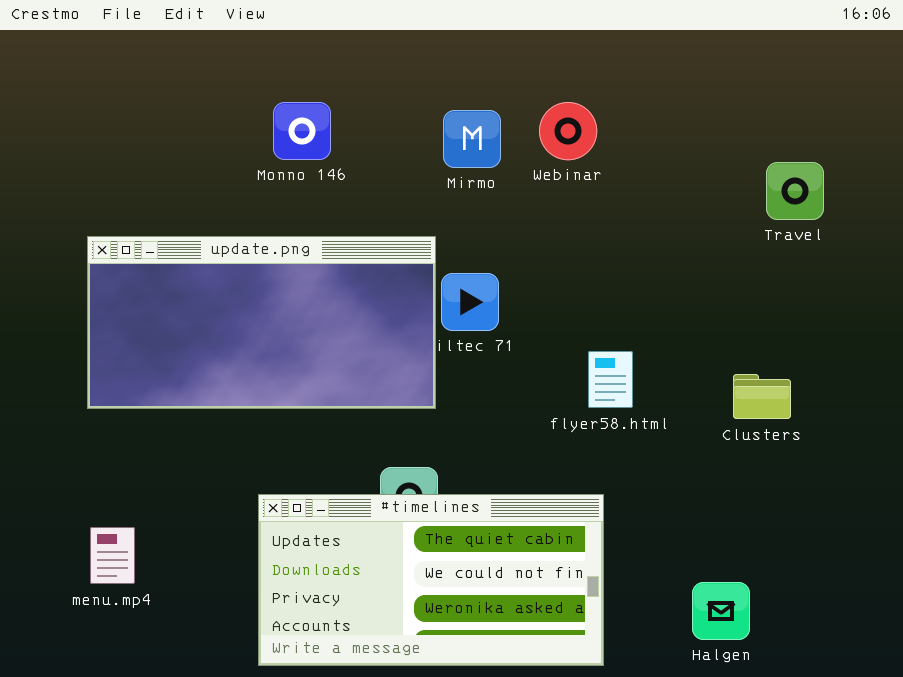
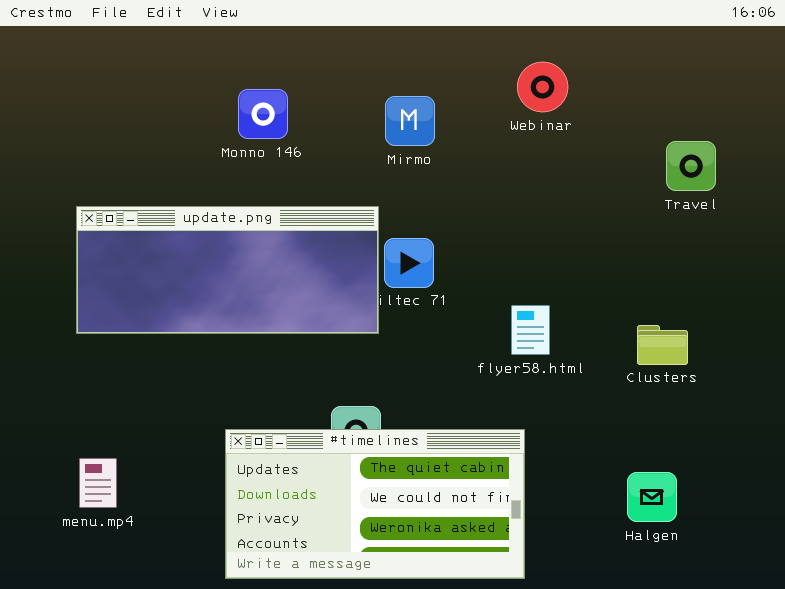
Webinar: [539,102,597,160] -> [517,62,568,112], moved
update.png: [87,236,436,409] -> [76,206,379,334], resized
Halgen: [692,582,750,640] -> [627,472,677,522], moved

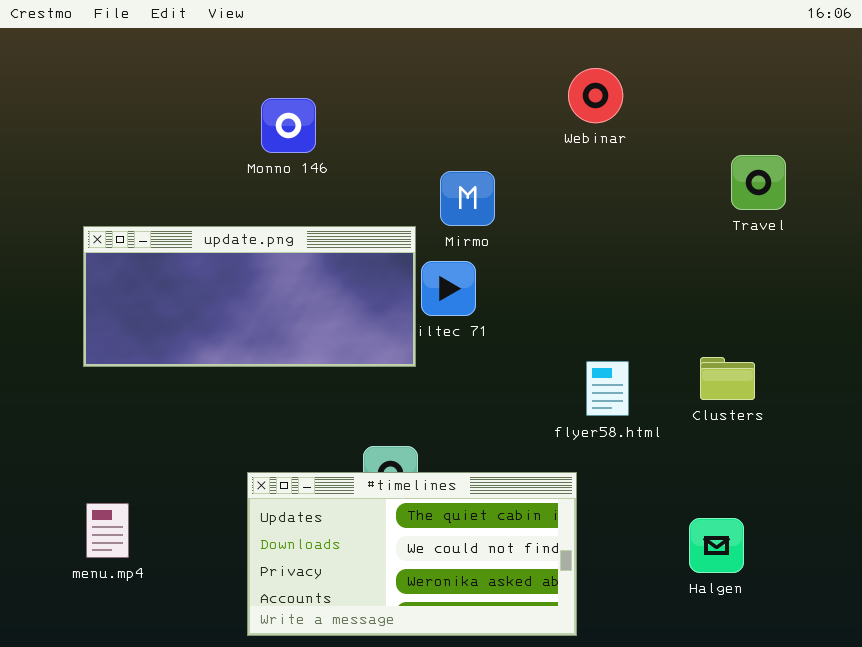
Mirmo: [385,96,435,146] -> [440,171,495,226], moved
flyer58.html: [511,305,550,355] -> [586,361,629,416], moved

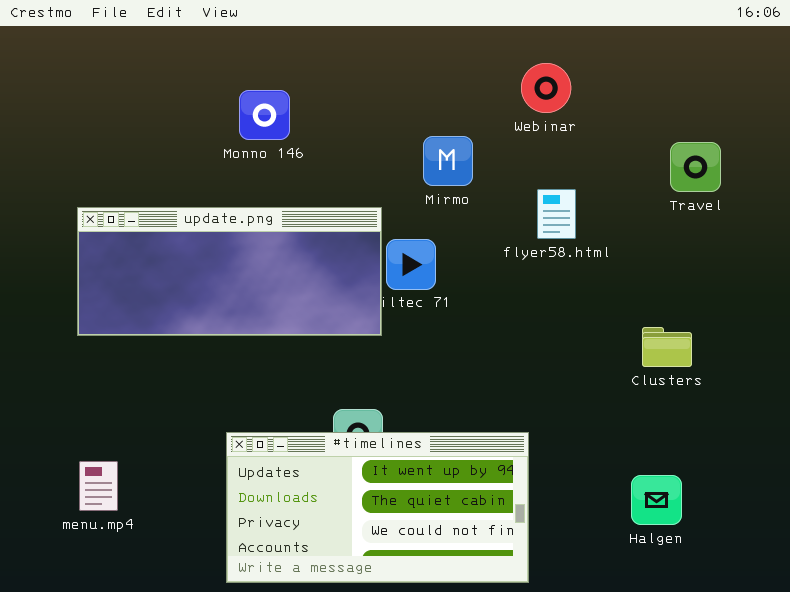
Mirmo: [440,171,495,226] -> [423,136,473,186], moved
flyer58.html: [586,361,629,416] -> [537,189,576,239], moved
#timelines: [247,472,577,636] -> [226,432,529,583], scrolled up 1 row

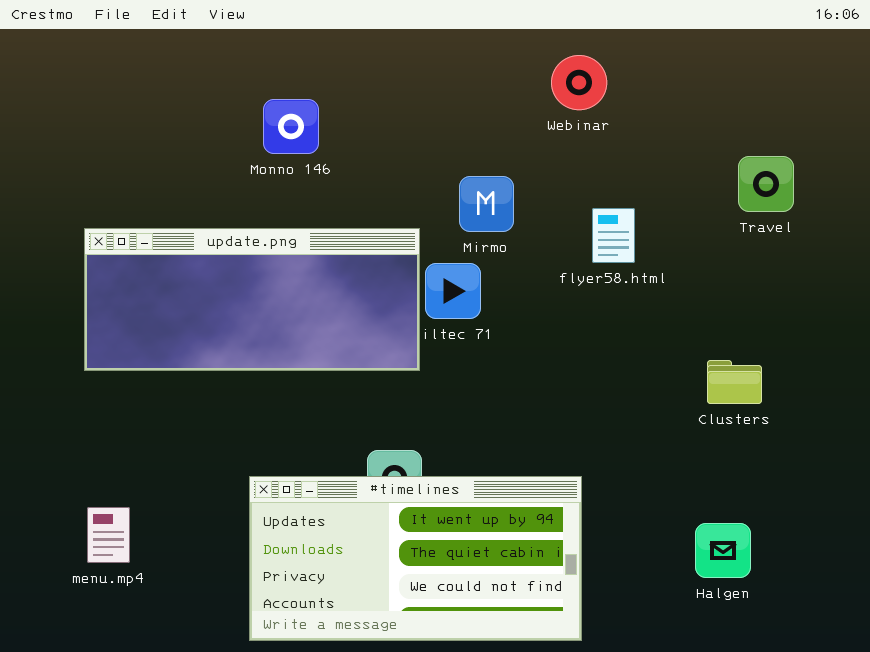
Webinar: [521,63,571,113] -> [551,55,607,110], moved
Mirmo: [423,136,473,186] -> [459,176,514,232], moved

